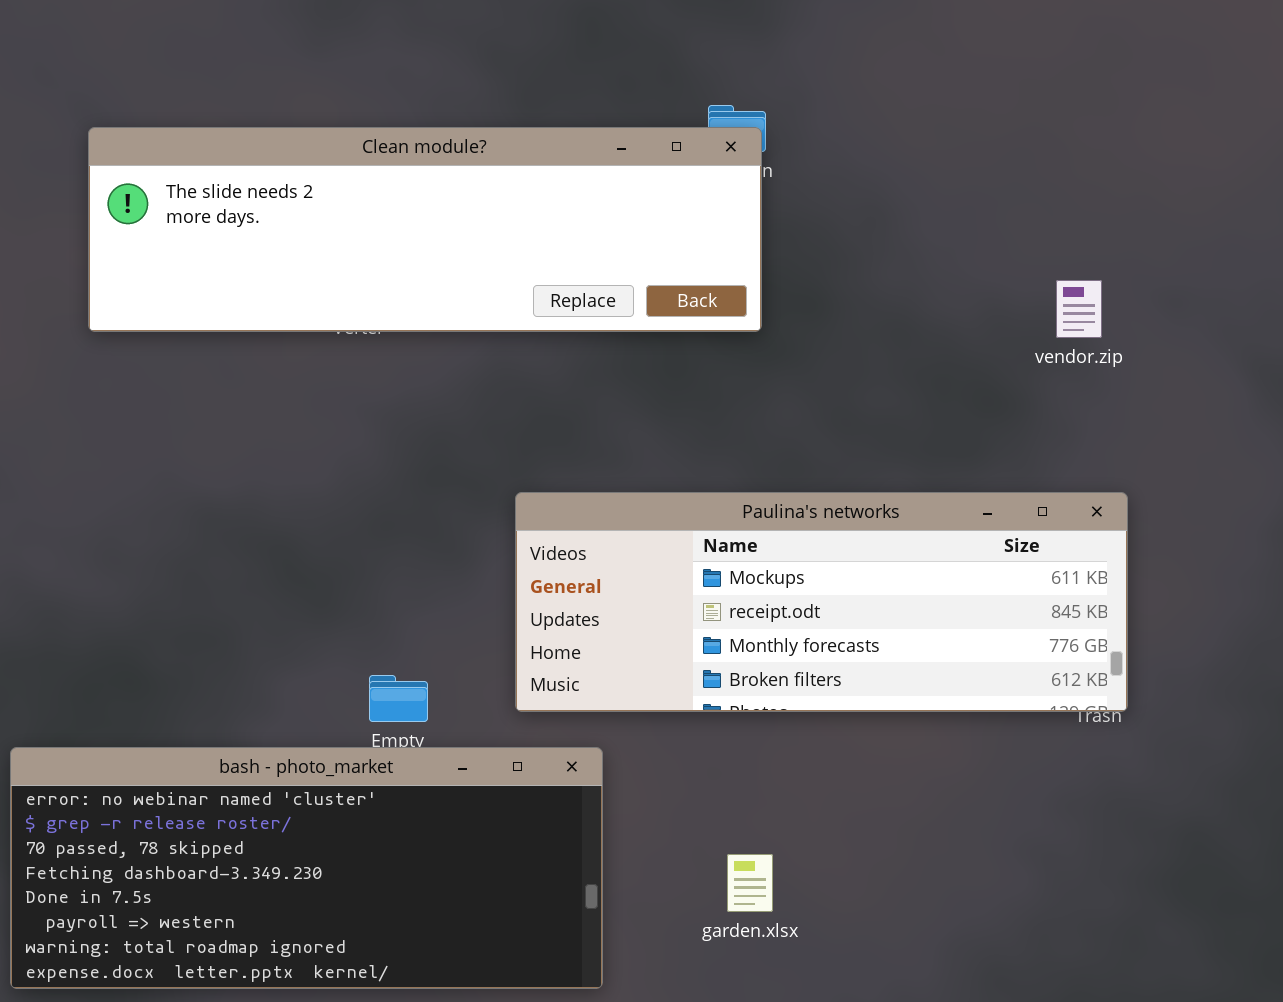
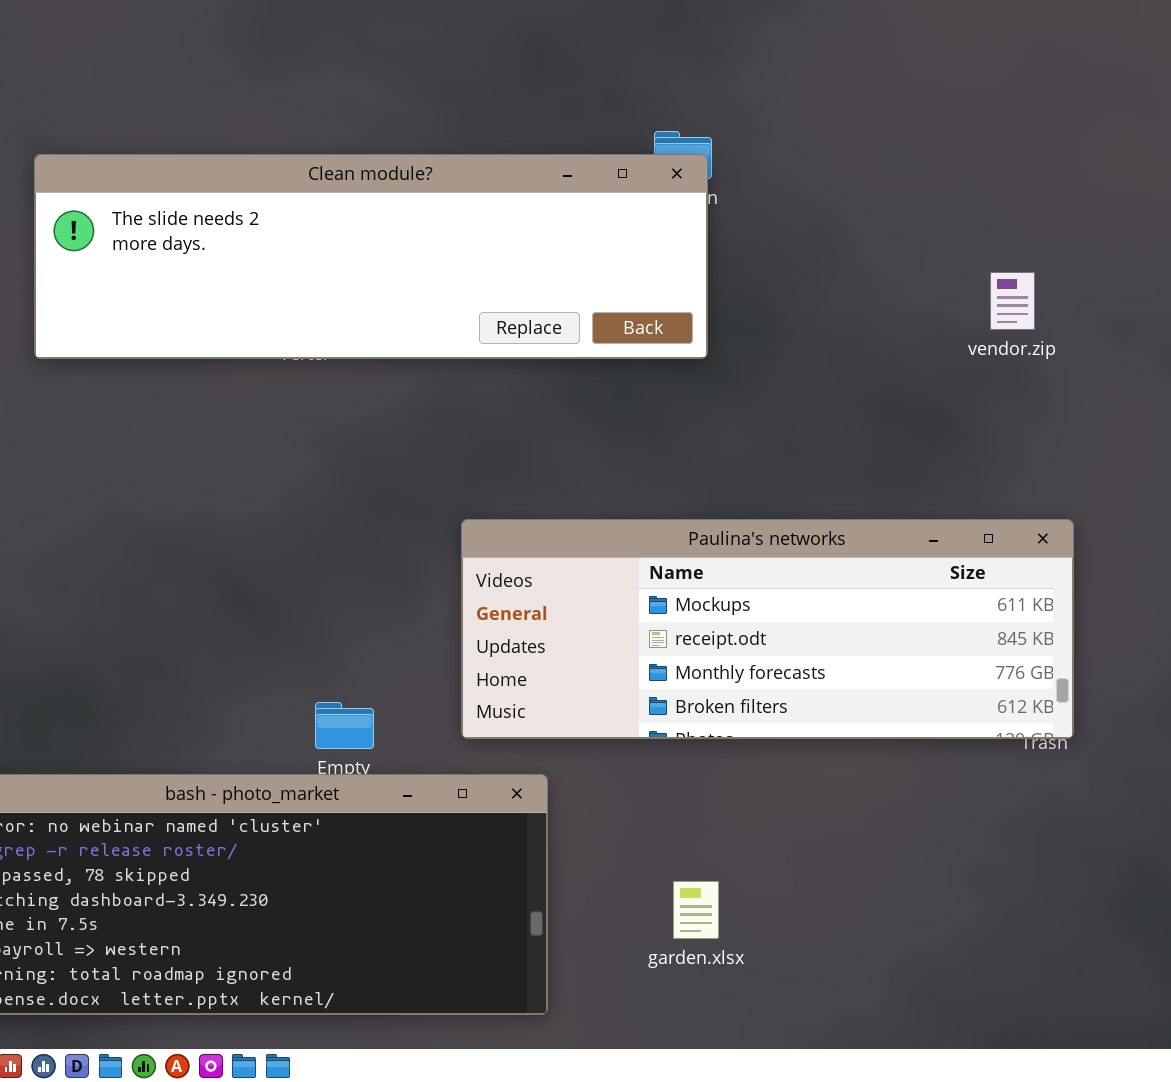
vendor.zip: [1056,280,1102,338] -> [990,272,1035,330], moved

